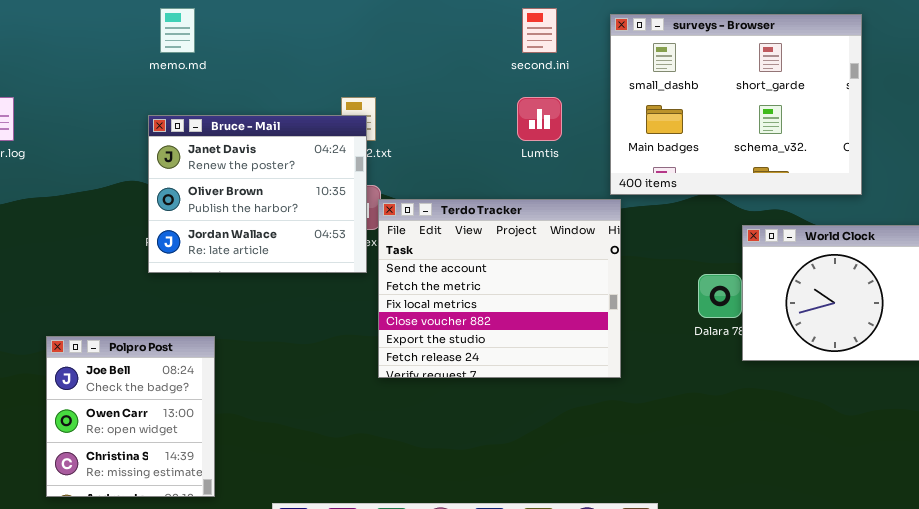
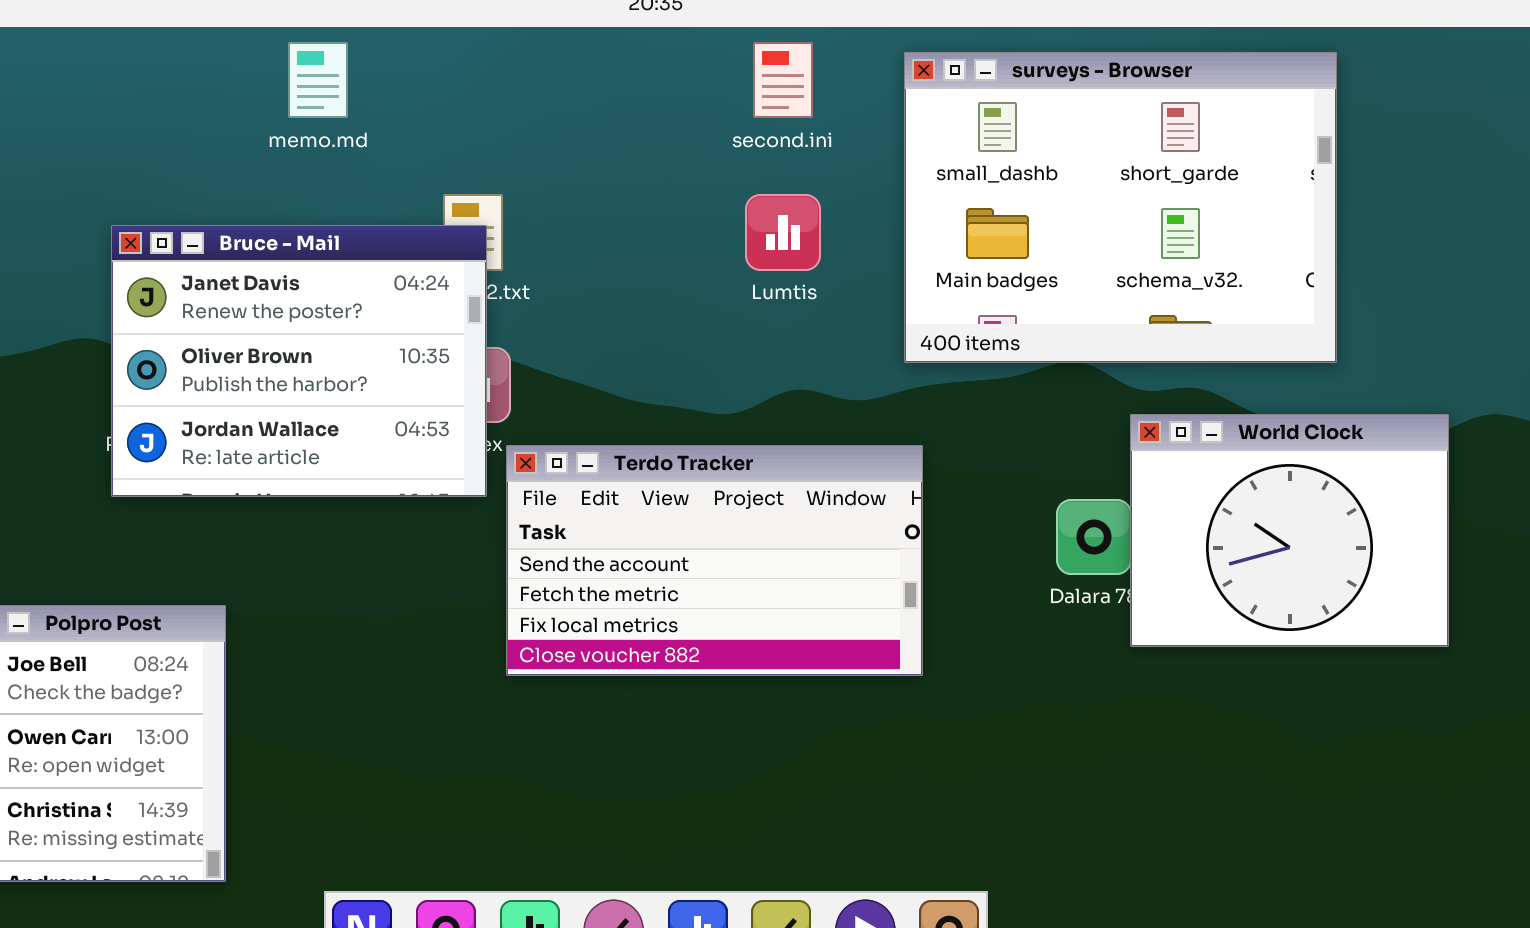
memo.md: [160,8,195,53] -> [288,42,348,118], moved
Terdo Tracker: [378,199,621,378] -> [506,445,923,676], resized

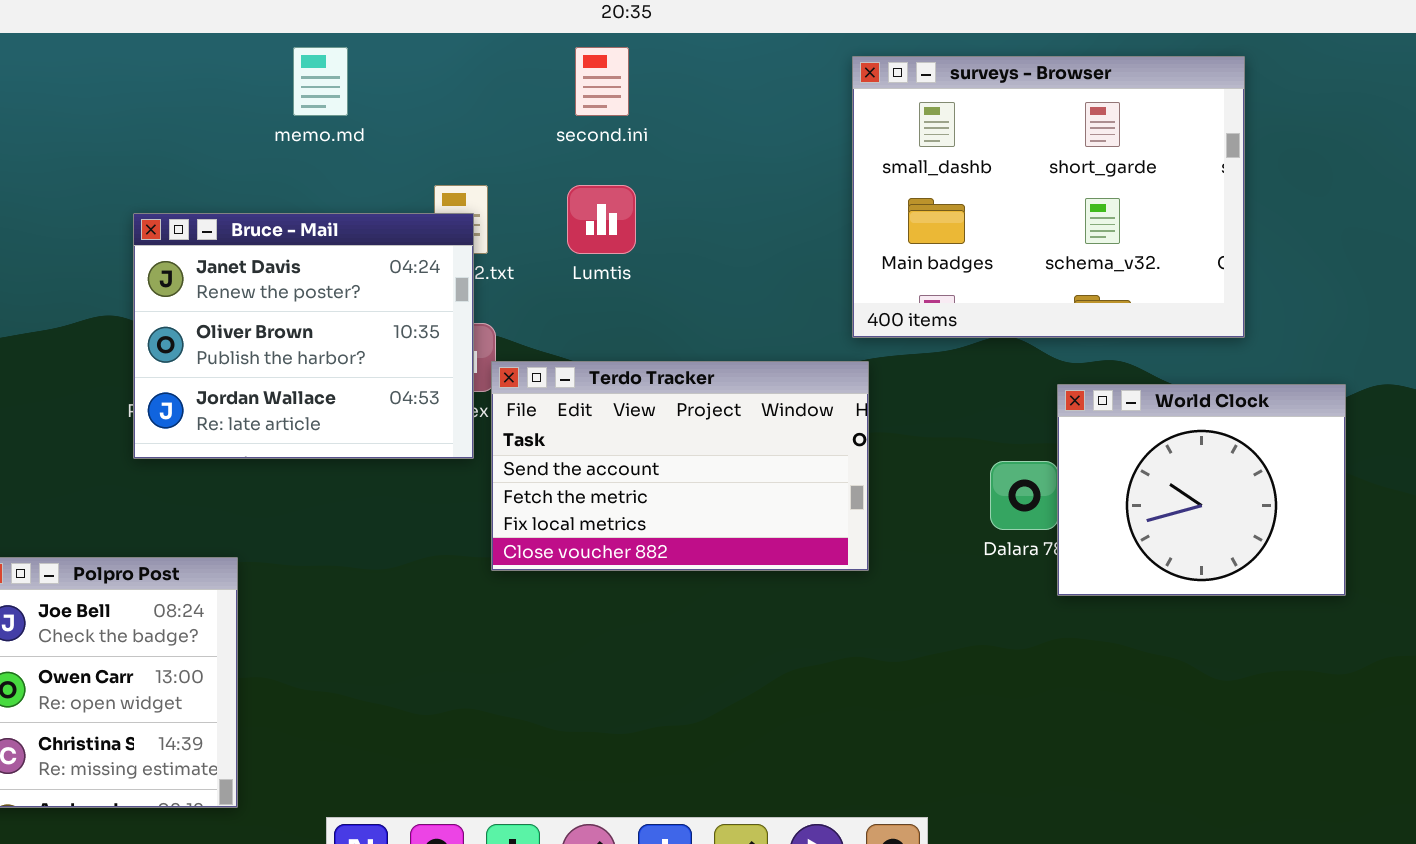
second.ini: [753,42,813,118] -> [575,47,629,116], moved
Lumtis: [745,194,821,271] -> [567,185,636,254], moved
Terdo Tracker: [506,445,923,676] -> [491,361,869,571], moved

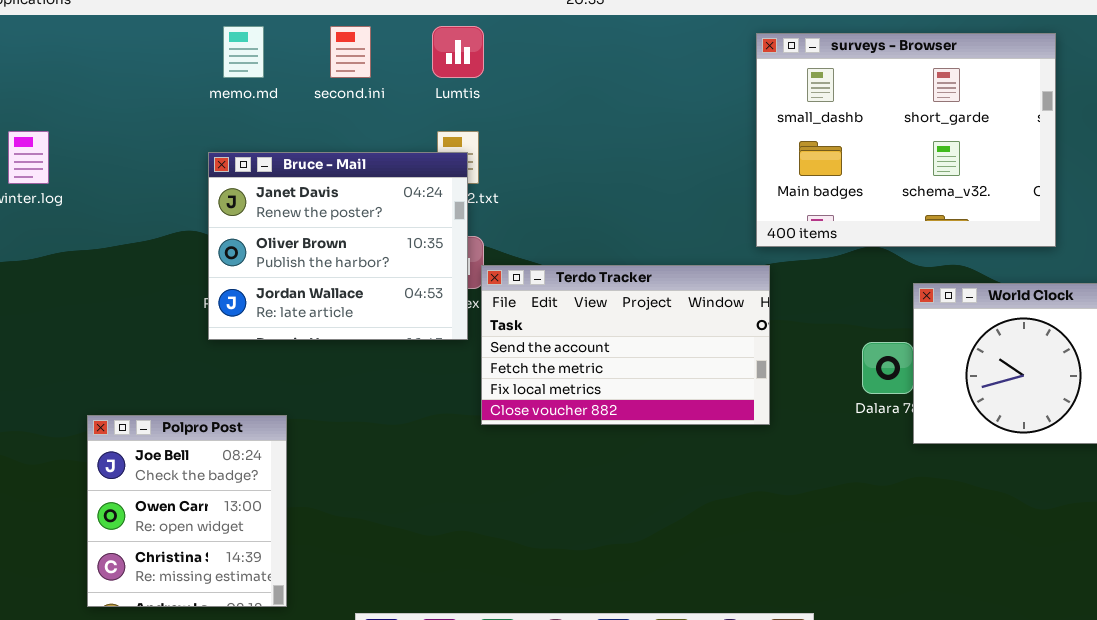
memo.md: [293,47,348,116] -> [223,26,264,78], moved
second.ini: [575,47,629,116] -> [330,26,371,78], moved
Lumtis: [567,185,636,254] -> [432,26,484,78], moved

